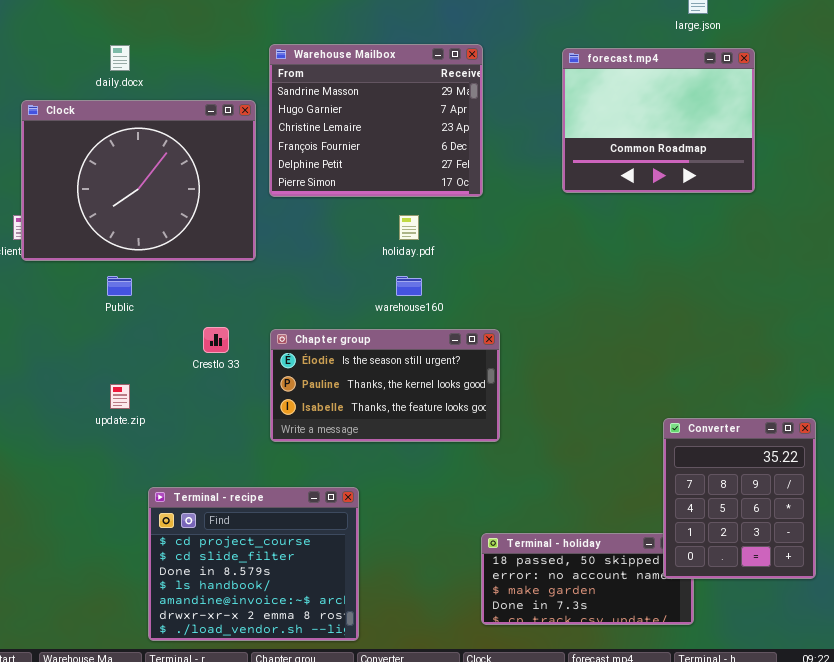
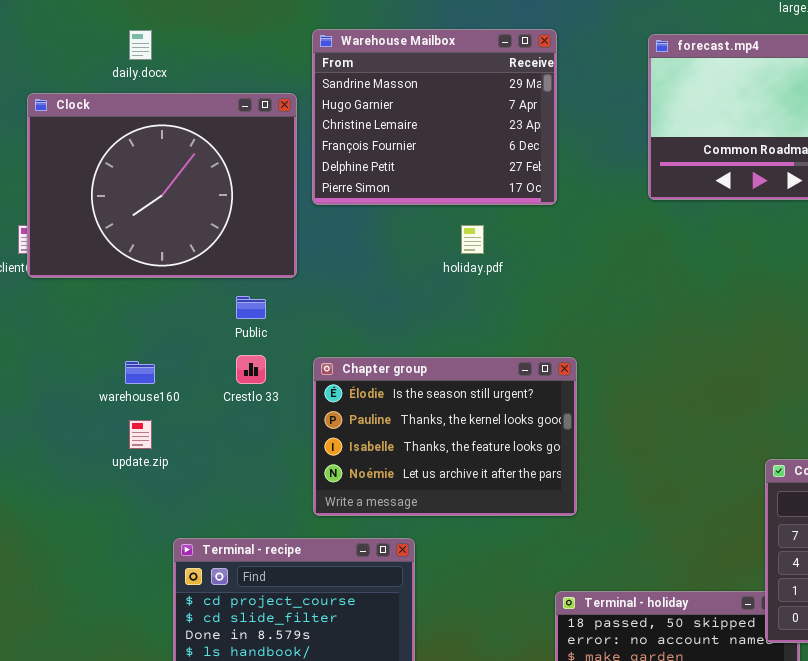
Public: [107,276,132,296] -> [236,296,266,319], moved
warehouse160: [396,276,422,296] -> [125,361,155,384], moved
Chapter group: [270,329,500,442] -> [313,357,577,516], resized

